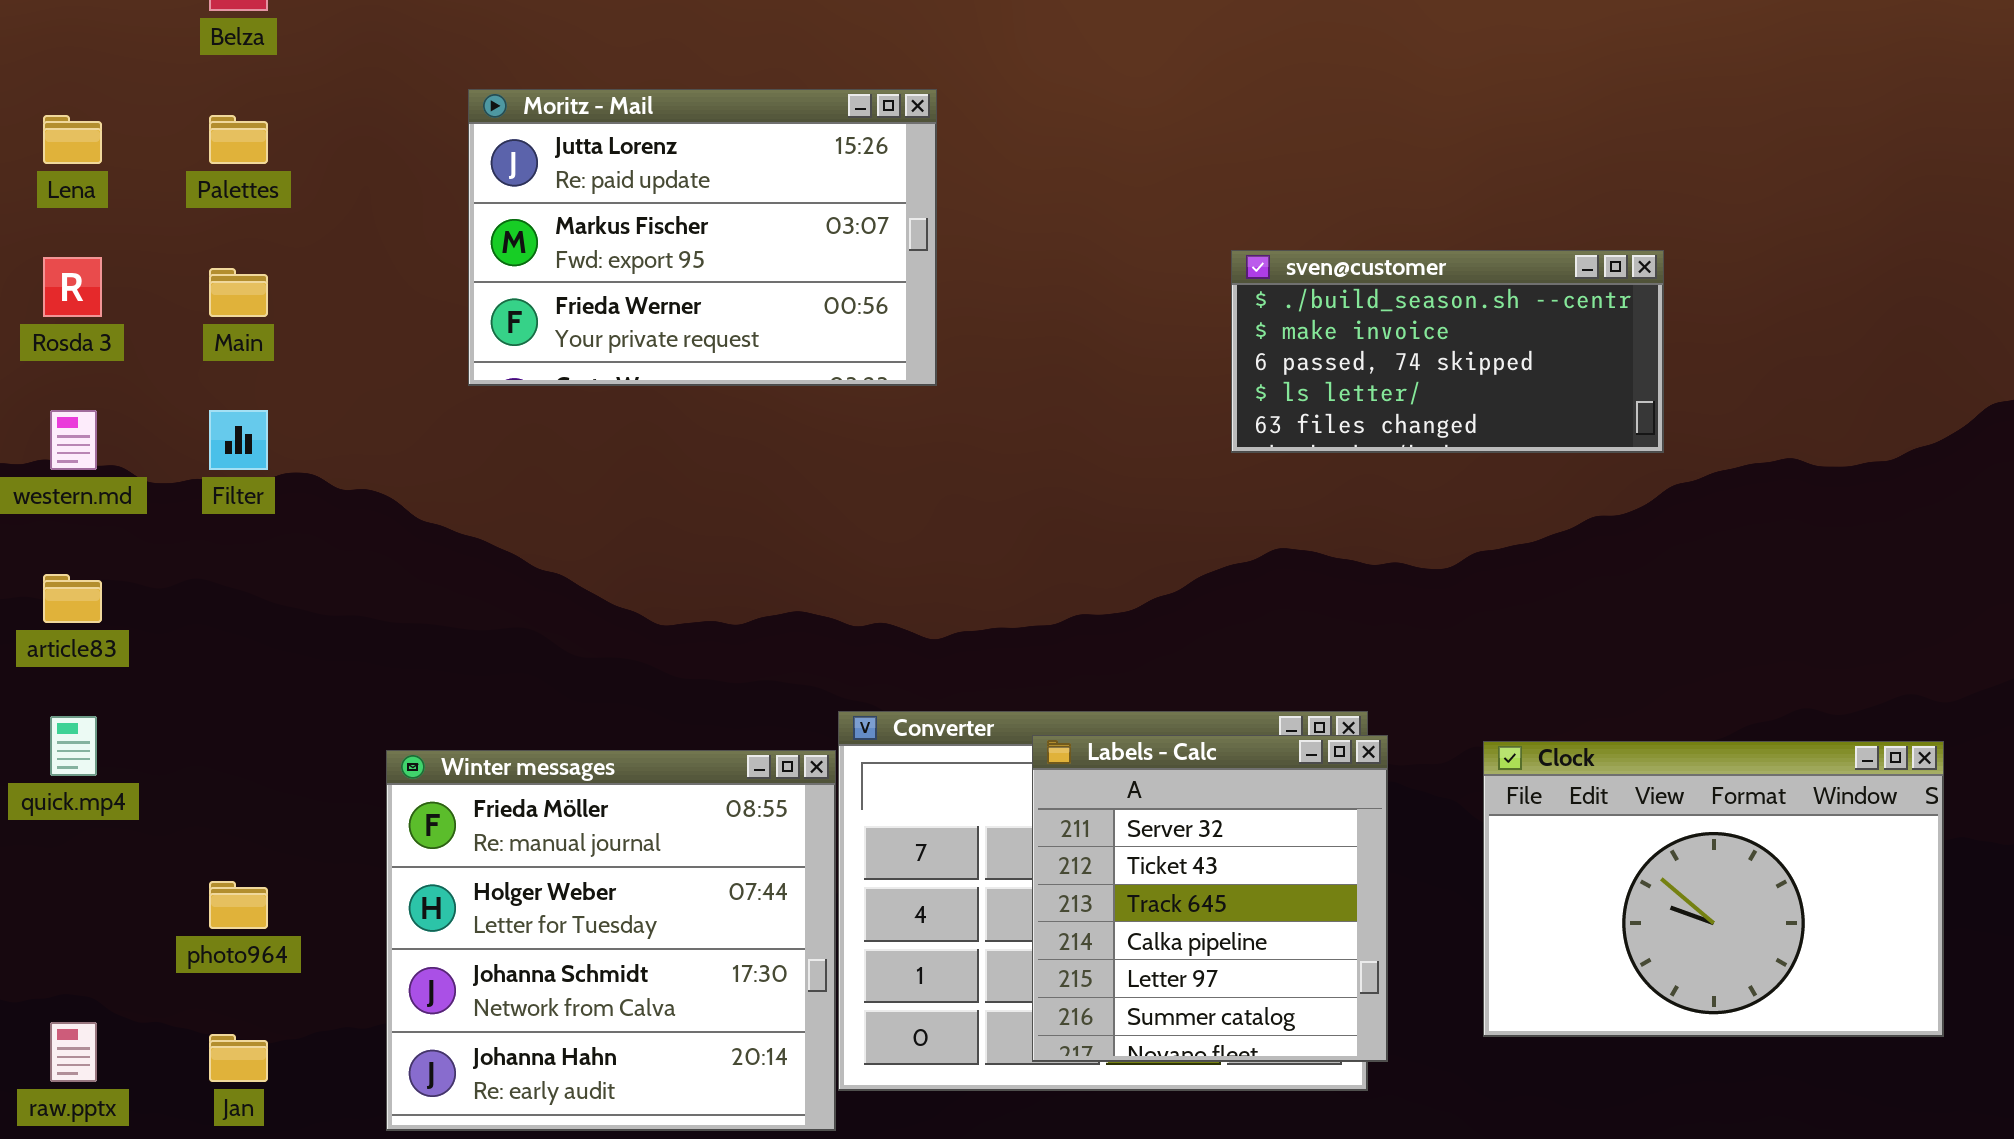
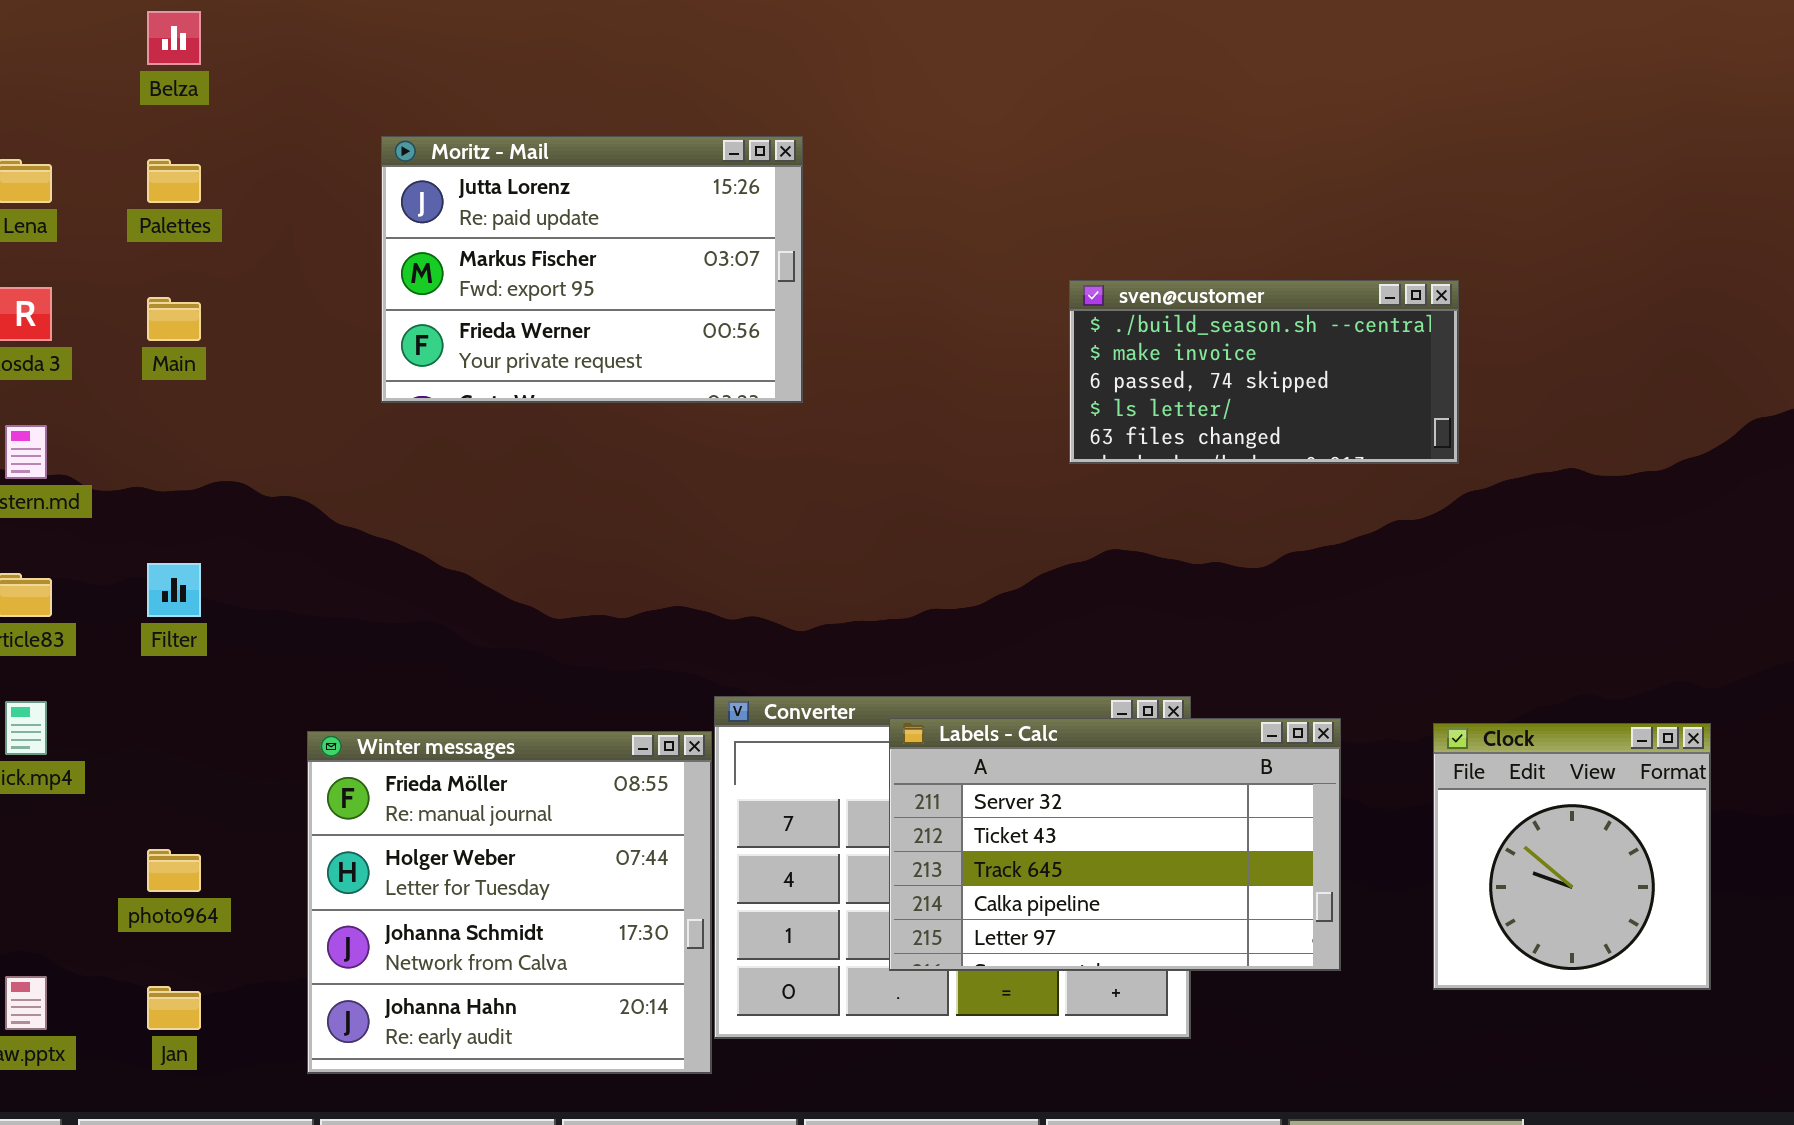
Filter: [209,410,268,470] -> [147,563,201,617], moved
Labels - Calc: [1032,735,1388,1062] -> [889,718,1341,971], resized
Clock: [1483,741,1944,1037] -> [1433,723,1711,990], resized

